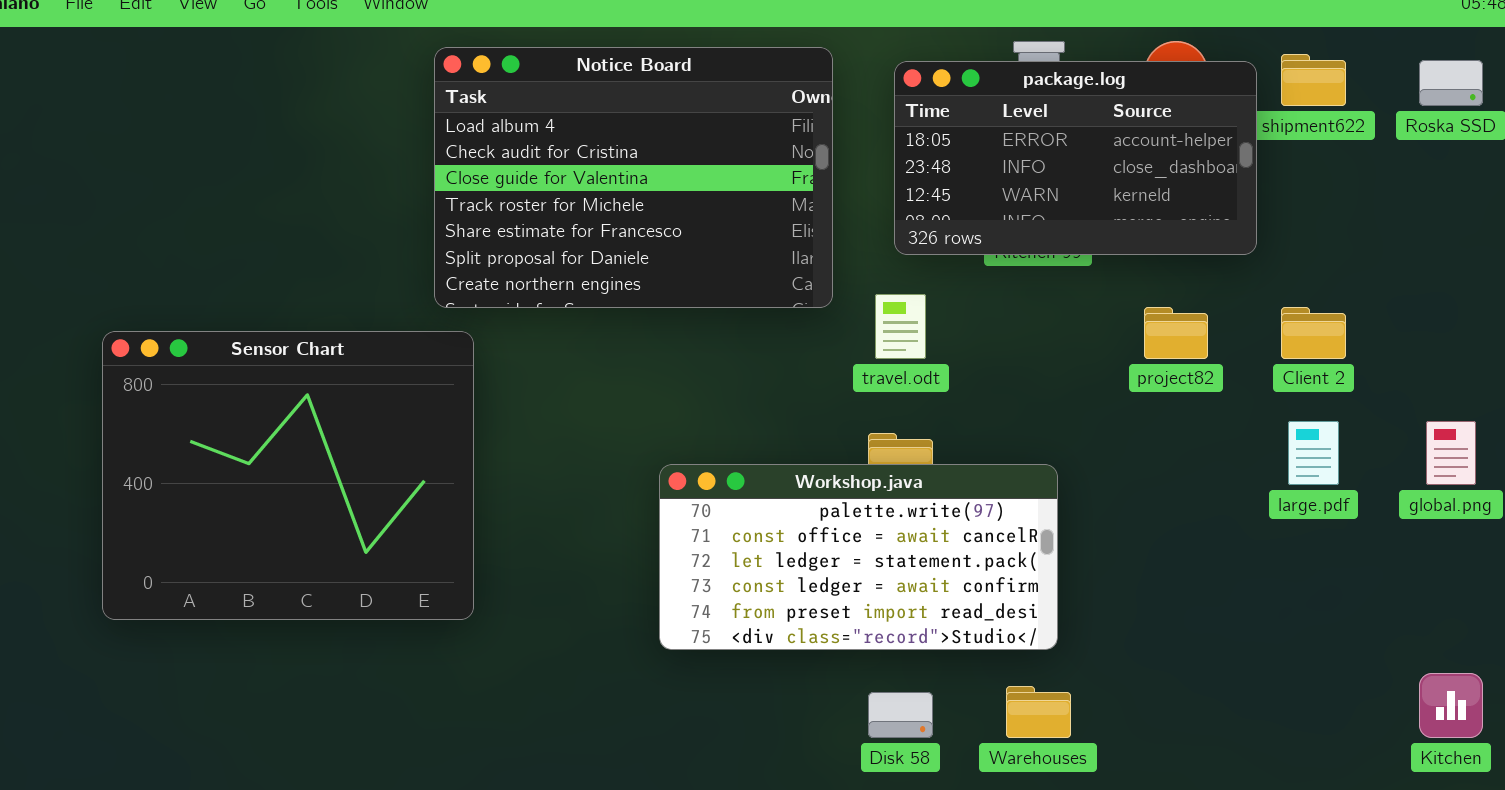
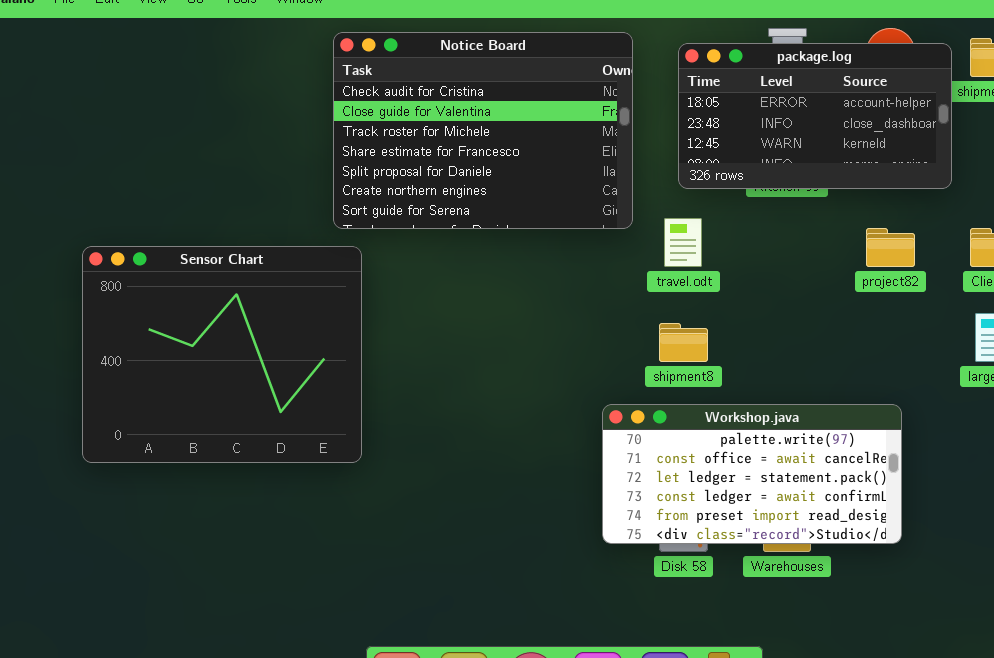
Notice Board: [434,47,833,308] -> [333,32,633,229], scrolled down 1 row
Workshop.java: [659,464,1058,650] -> [602,404,902,544], moved

